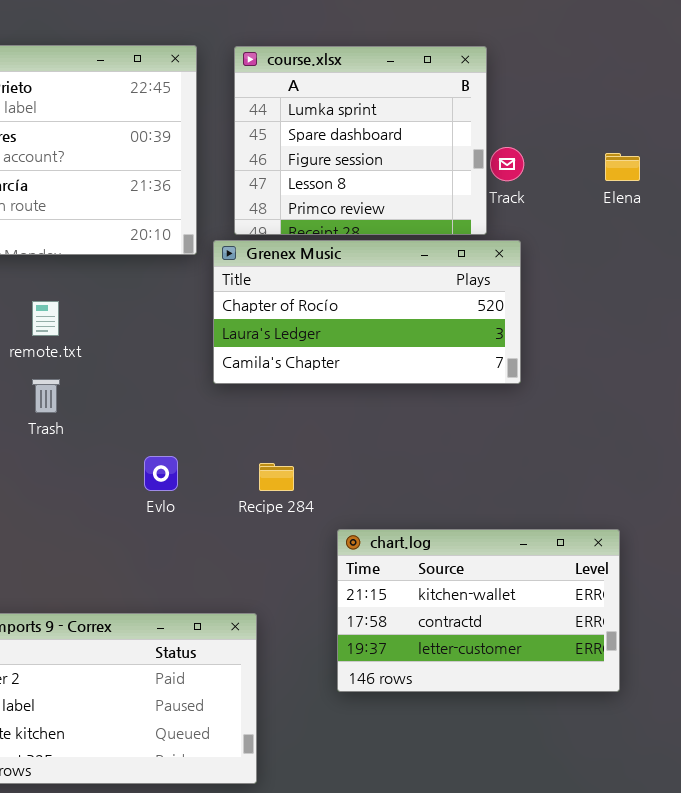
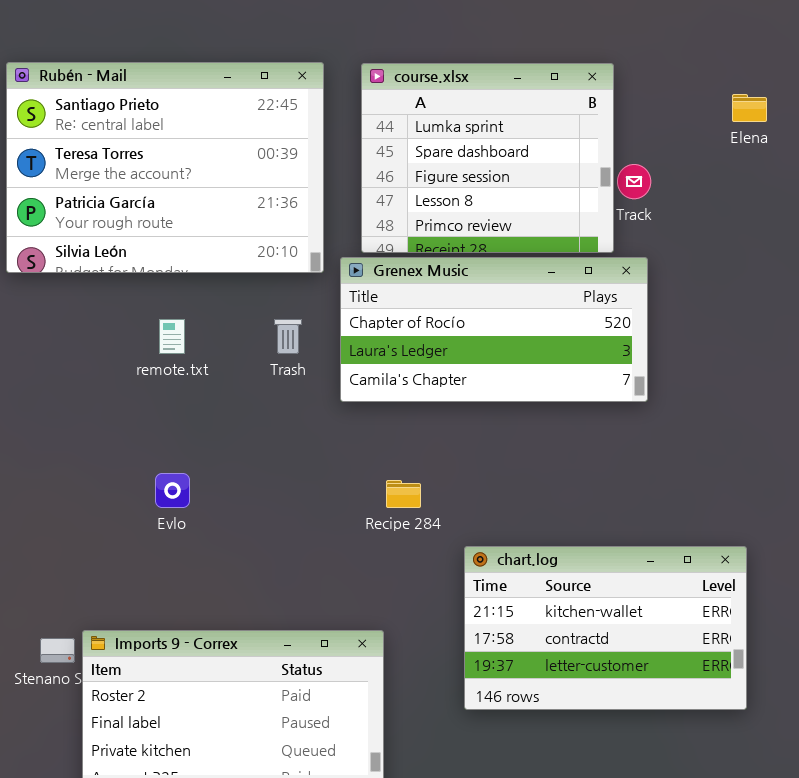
Elena: [605,153,640,181] -> [732,94,767,122], moved
Trash: [32,379,60,413] -> [274,319,302,354], moved
Evlo: [144,456,178,491] -> [155,473,190,508], moved

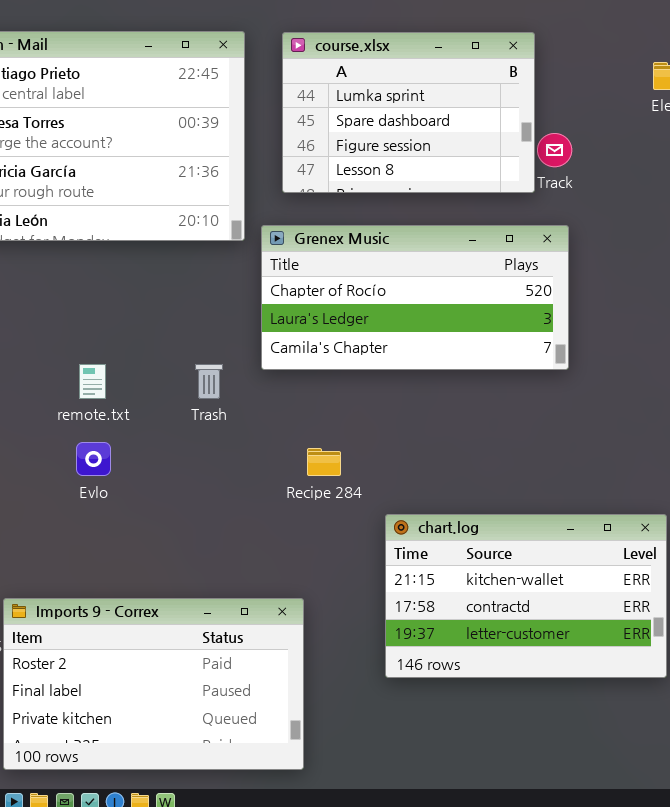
course.xlsx: [361,63,614,253] -> [282,32,535,193], resized
remote.txt: [159,319,185,354] -> [79,364,106,399], moved
Trash: [274,319,302,354] -> [195,364,223,399], moved

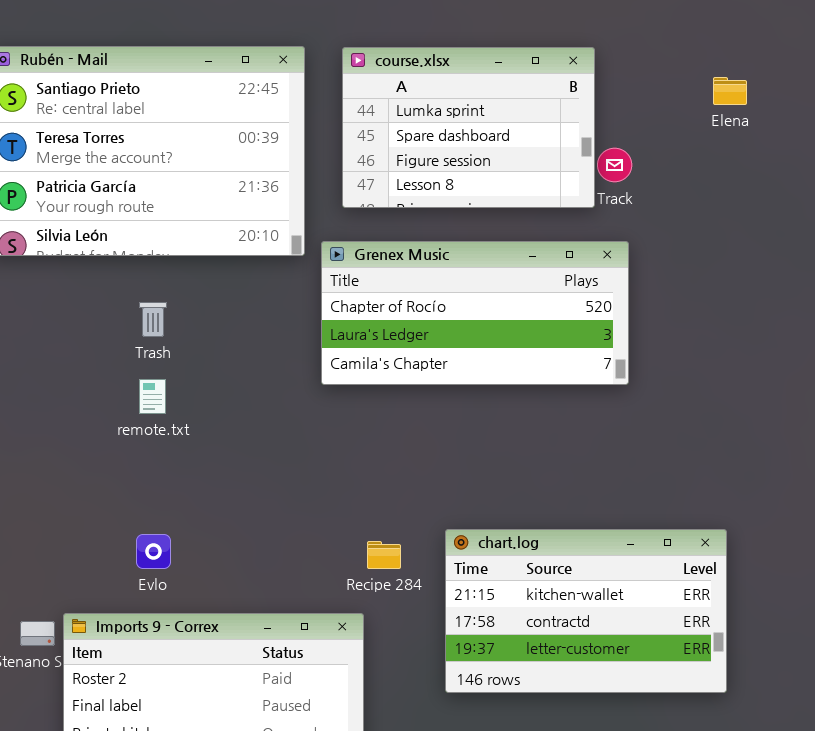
Trash: [195,364,223,399] -> [139,302,167,337], moved
Evlo: [76,442,111,476] -> [136,534,171,569], moved
Recipe 284: [307,448,341,476] -> [367,541,401,569], moved

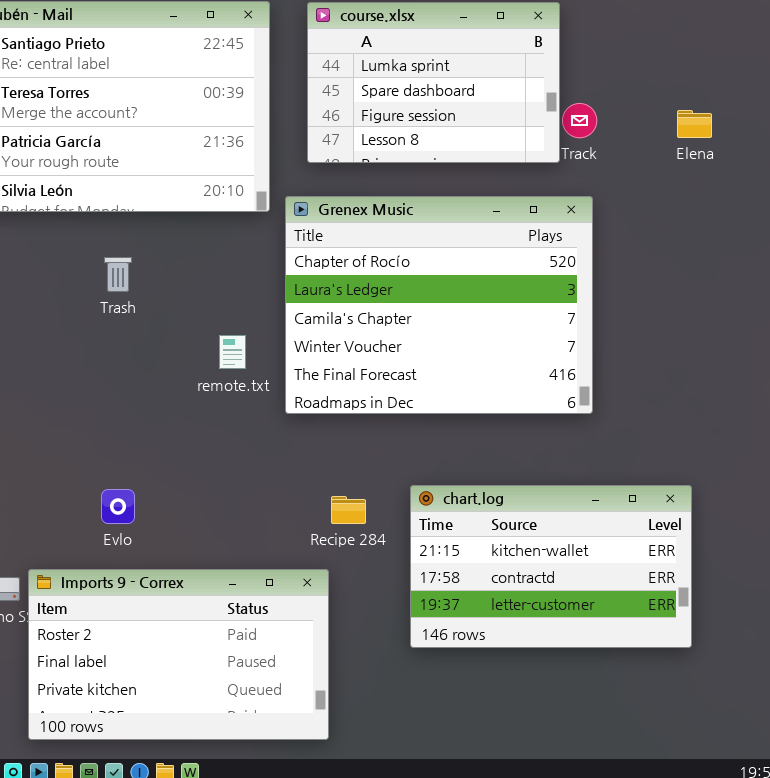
Elena: [713,77,747,105] -> [677,110,712,138], moved
Grenex Music: [321,241,629,385] -> [285,196,593,414], resized
remote.txt: [139,379,166,414] -> [219,335,246,369], moved

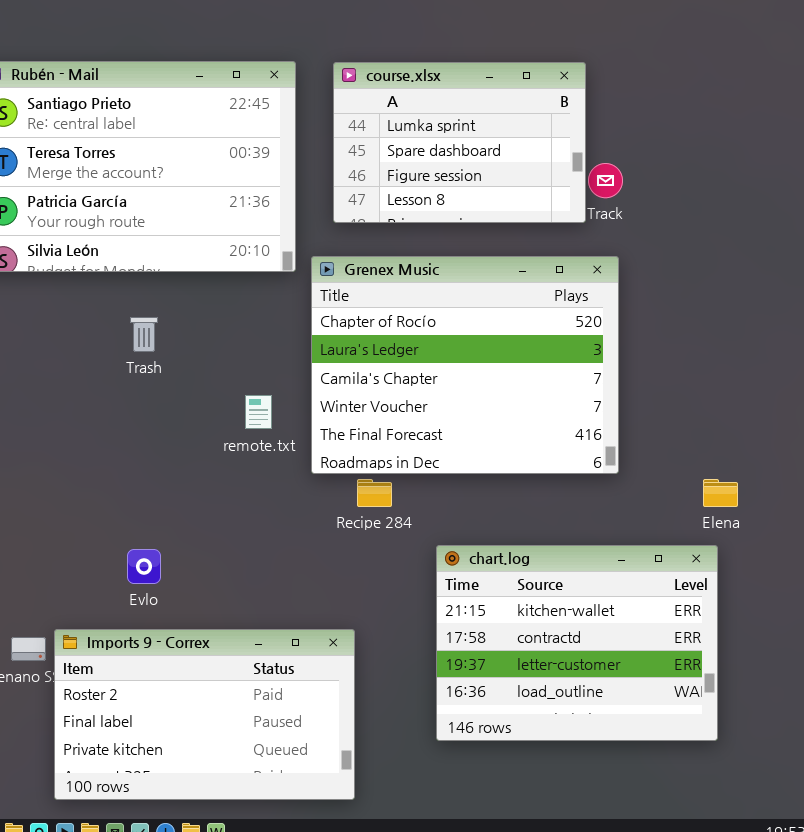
Elena: [677,110,712,138] -> [703,479,738,507], moved
chart.log: [410,485,692,648] -> [436,545,718,741], resized
Recipe 284: [331,496,366,524] -> [357,479,392,507], moved

